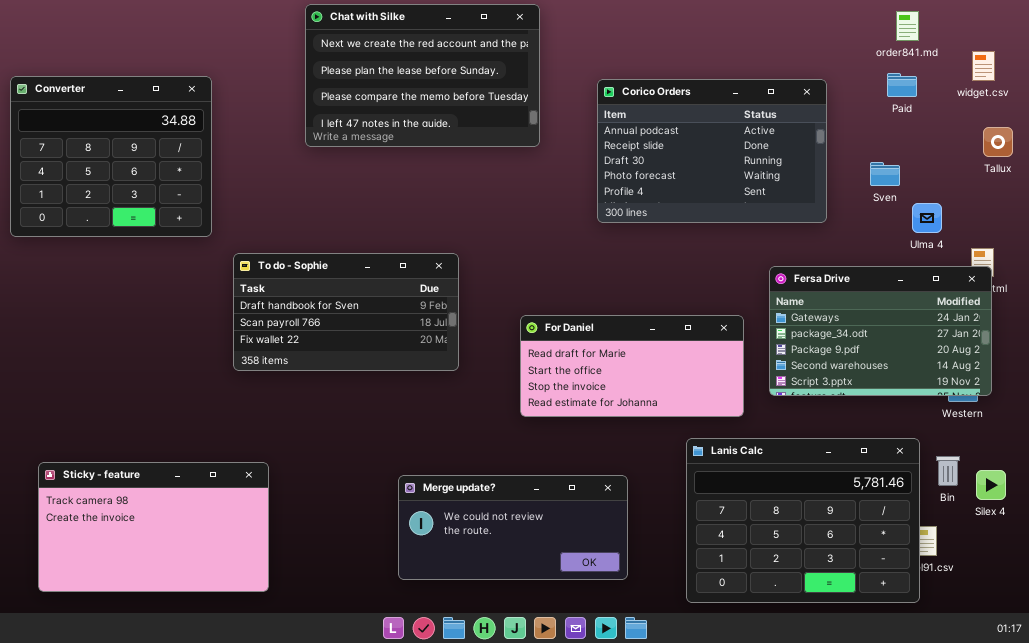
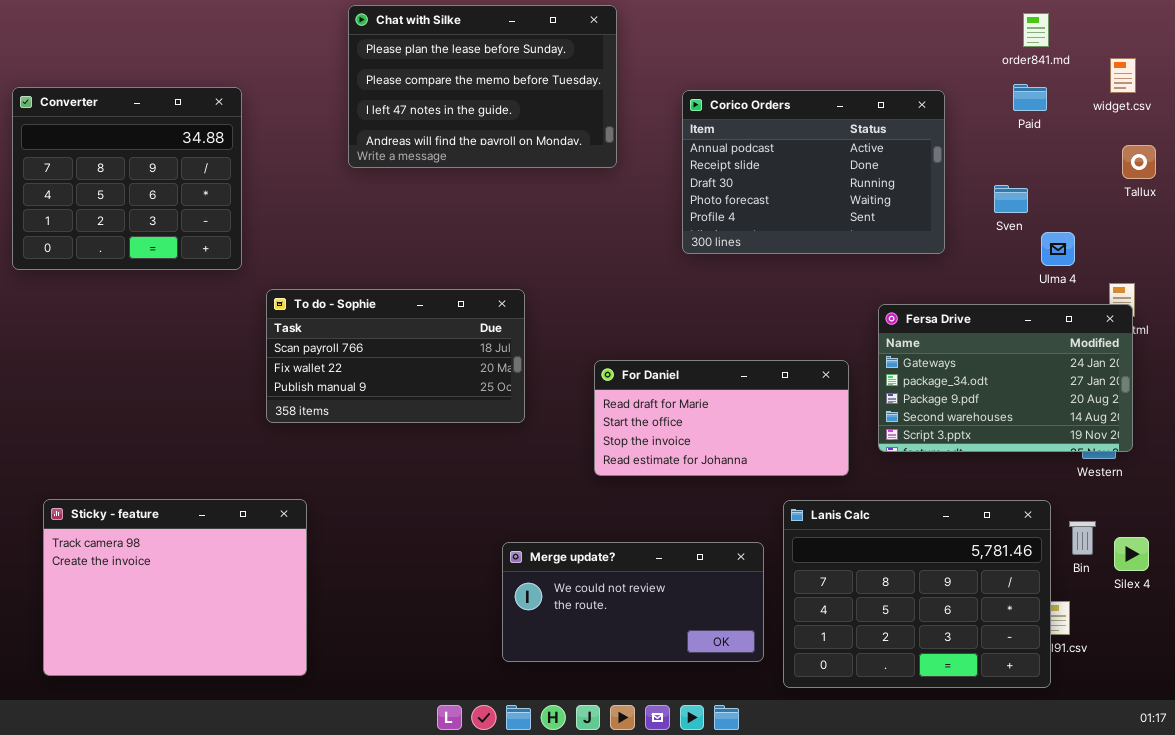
Chat with Silke: [305,4,540,147] -> [348,5,617,168], scrolled down 1 row
To do - Sophie: [233,253,459,371] -> [266,289,525,423], scrolled down 1 row
Sticky - feature: [38,462,269,592] -> [43,499,307,676], resized
Merge update?: [398,475,628,580] -> [502,542,764,662], moved

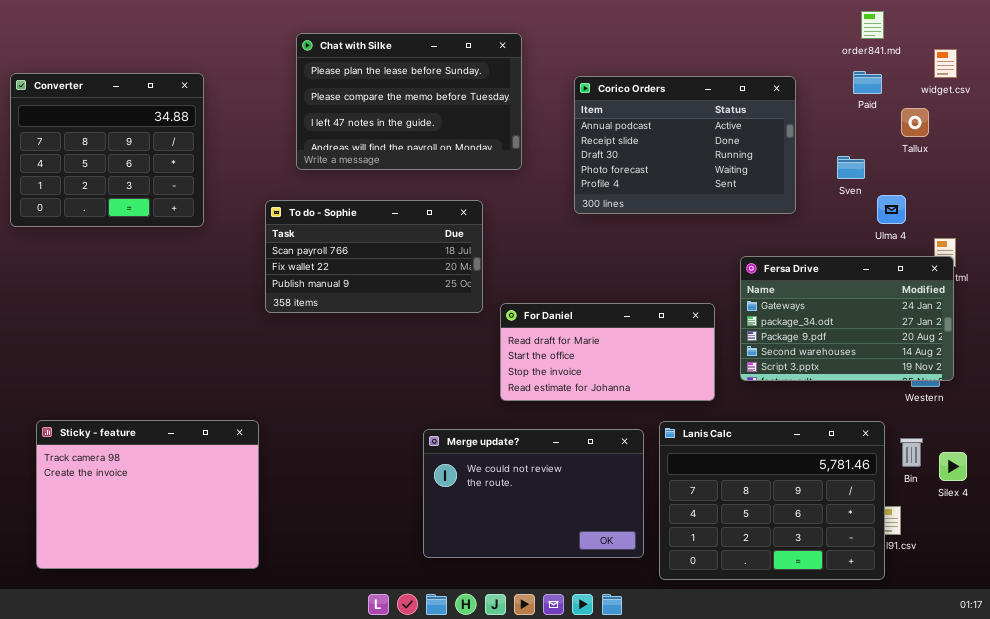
Chat with Silke: [348,5,617,168] -> [296,33,522,170], moved
Tallux: [1122,145,1156,179] -> [901,108,929,137], moved
To do - Sophie: [266,289,525,423] -> [265,200,483,313], moved
Merge update?: [502,542,764,662] -> [423,429,644,558], resized

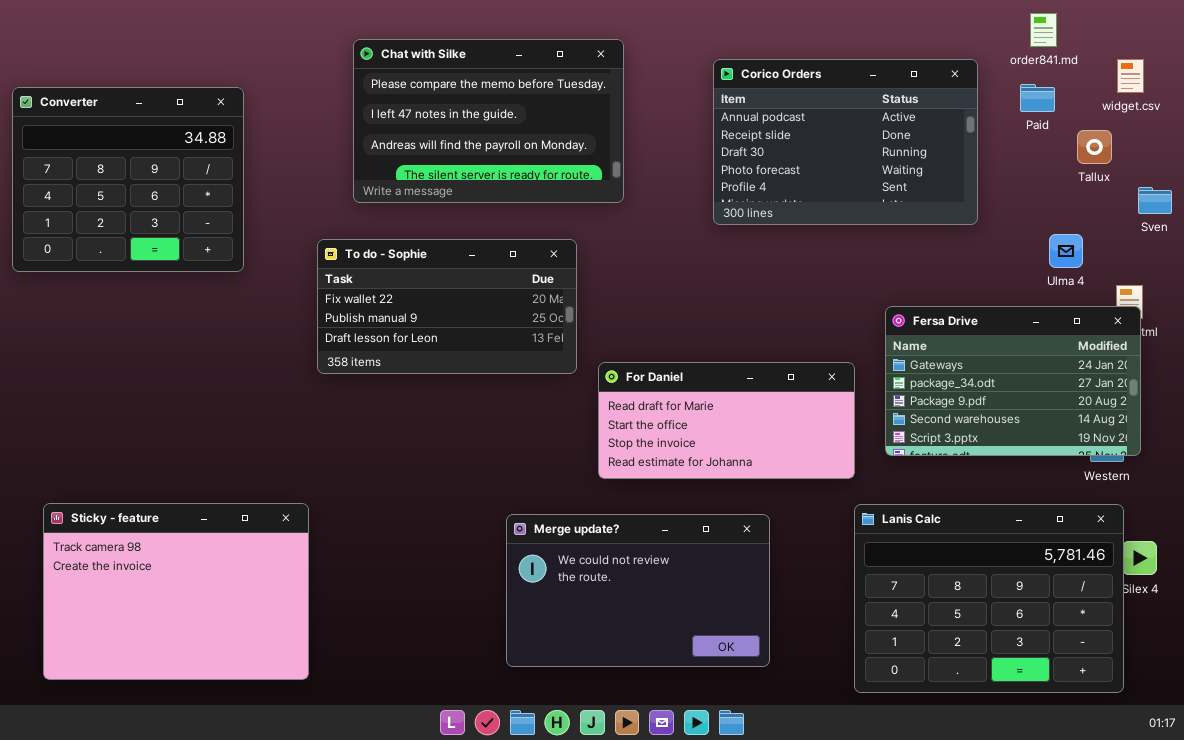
Chat with Silke: [296,33,522,170] -> [353,39,624,203], scrolled down 1 row
Corico Orders: [574,76,796,214] -> [713,59,978,225], moved
Sven: [837,156,865,179] -> [1138,187,1172,214], moved
To do - Sophie: [265,200,483,313] -> [317,239,577,374], scrolled down 1 row
Lanis Calc: [659,421,885,580] -> [854,504,1124,693], moved

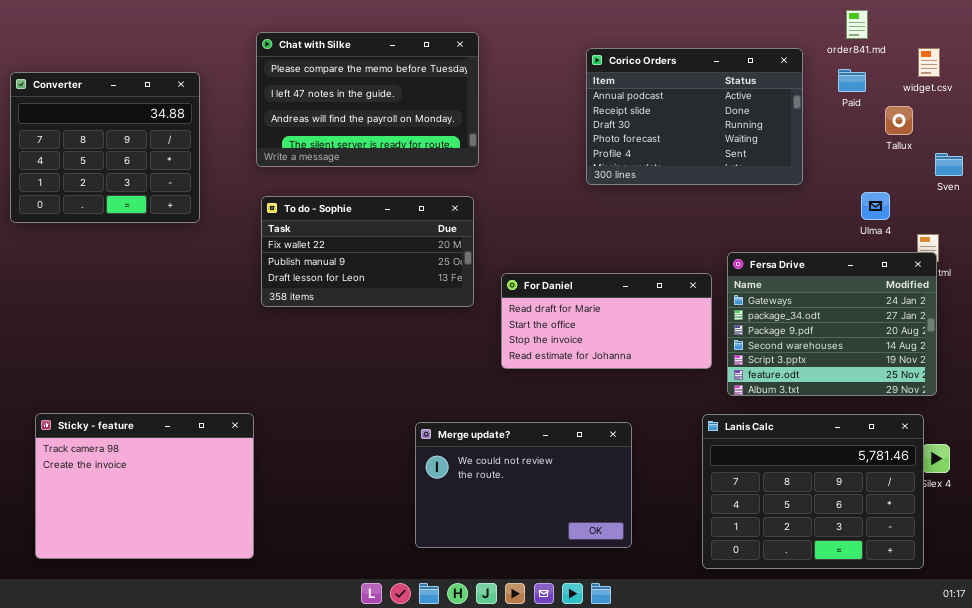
Chat with Silke: [353,39,624,203] -> [256,32,479,167], moved
Fersa Drive: [885,306,1141,456] -> [727,252,937,396], resized
For Daniel: [598,362,855,479] -> [501,273,712,369], moved

